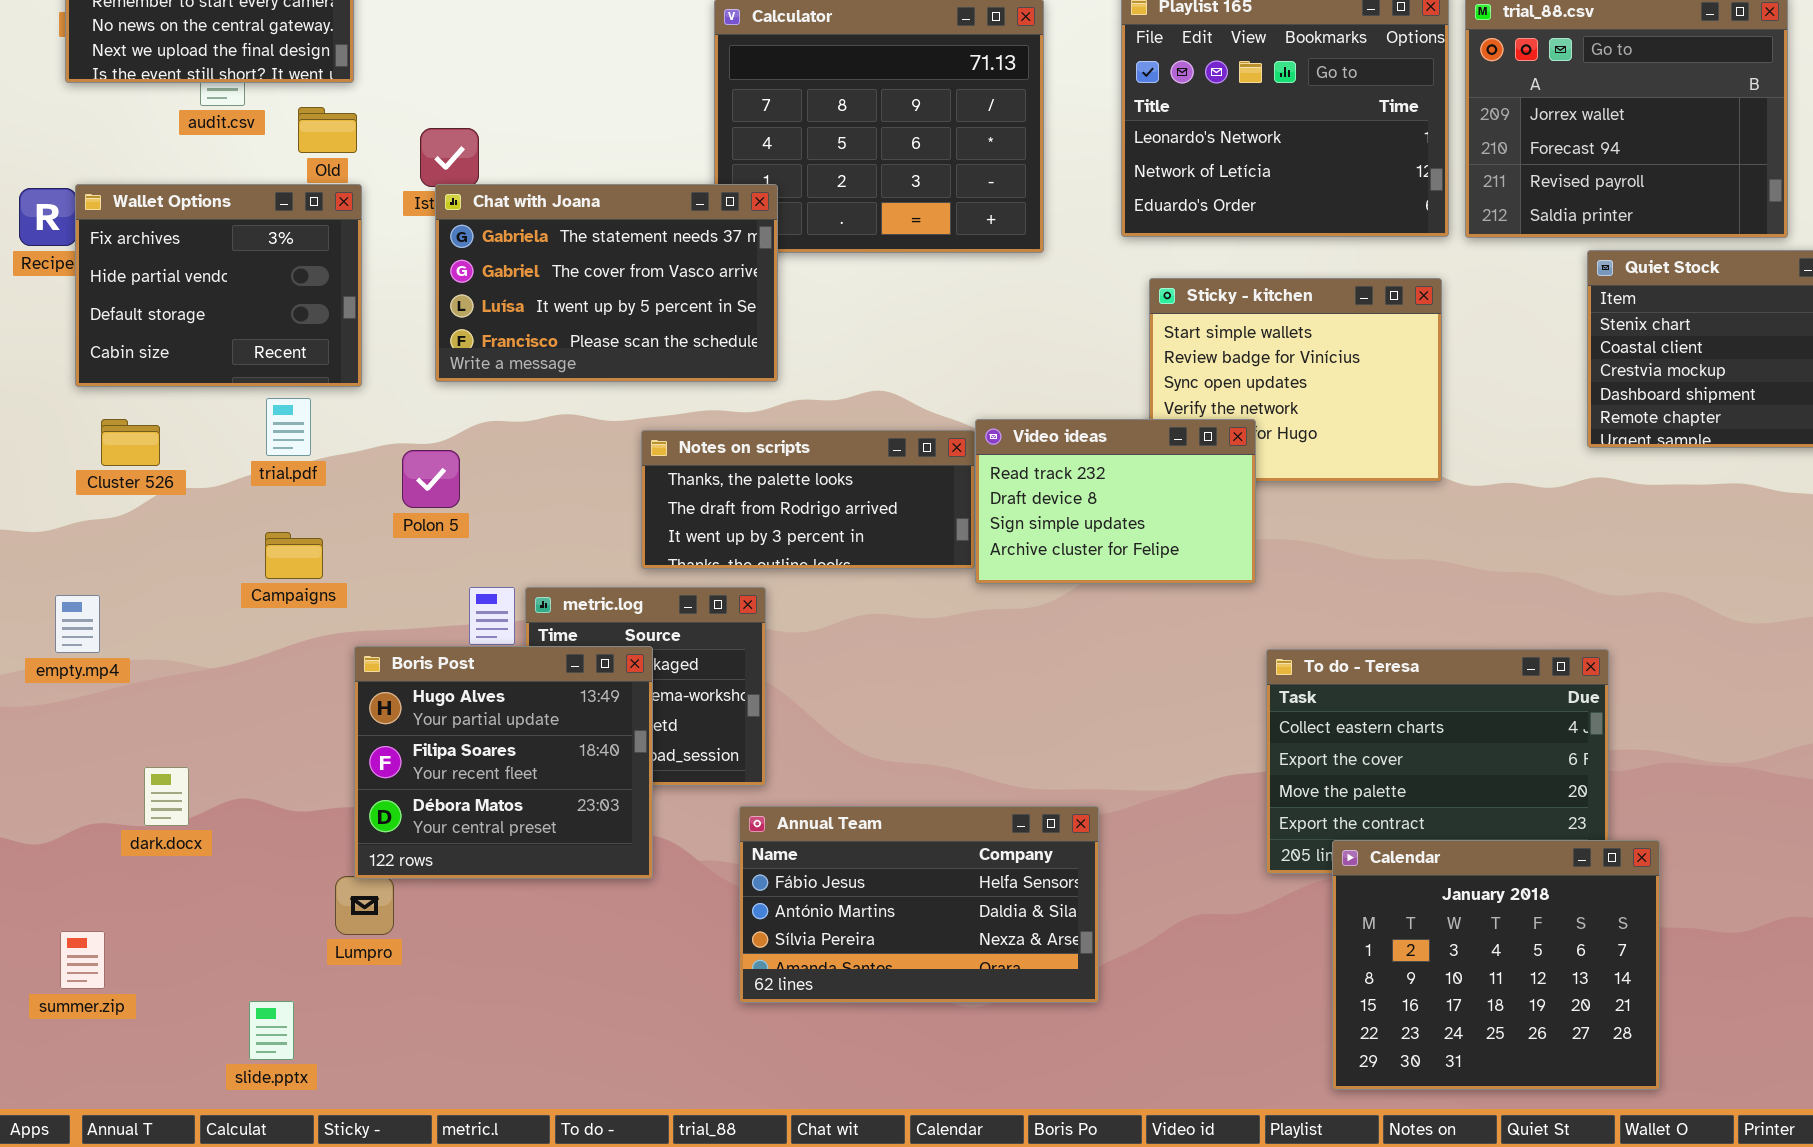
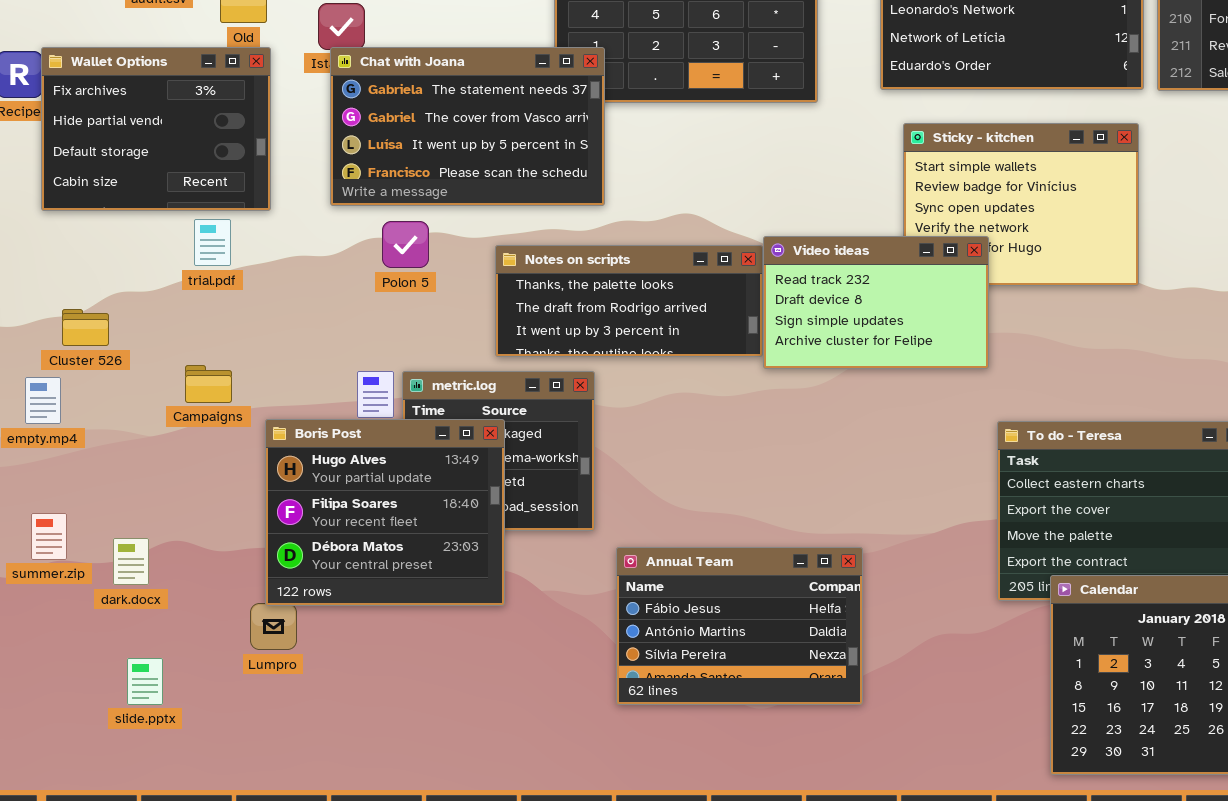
Cluster 526: [101,419,160,466] -> [62,309,109,346], moved
Polon 5: [402,450,460,508] -> [382,221,429,268], moved
Campaigns: [265,532,323,579] -> [185,365,232,403], moved
dark.docx: [144,767,189,826] -> [113,538,149,585], moved
Annual Team: [739,806,1099,1003] -> [616,547,863,705], resized
summer.zip: [60,931,105,989] -> [31,513,67,560], moved
slide.pptx: [249,1001,294,1060] -> [127,658,163,705], moved

